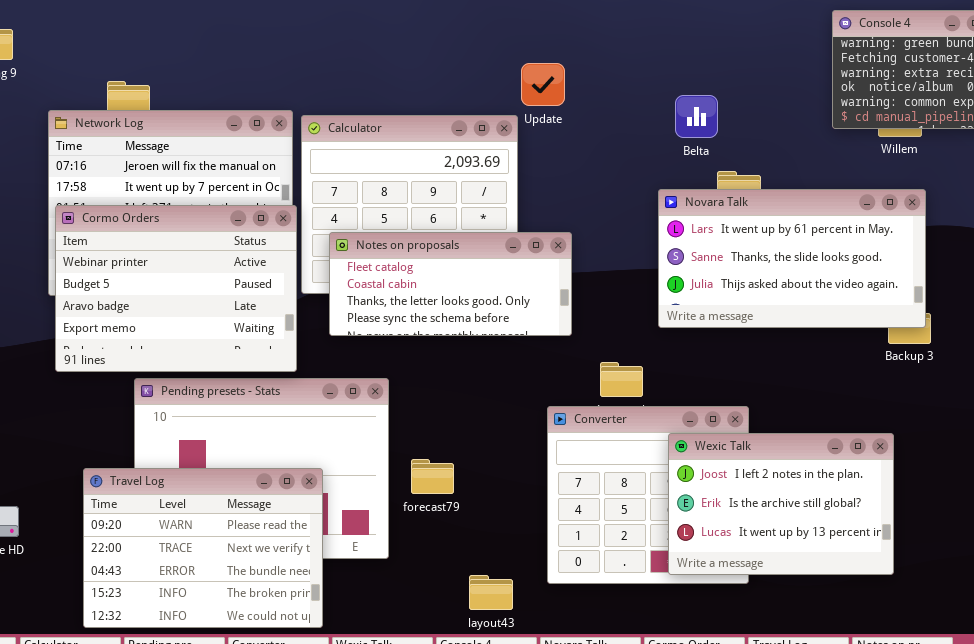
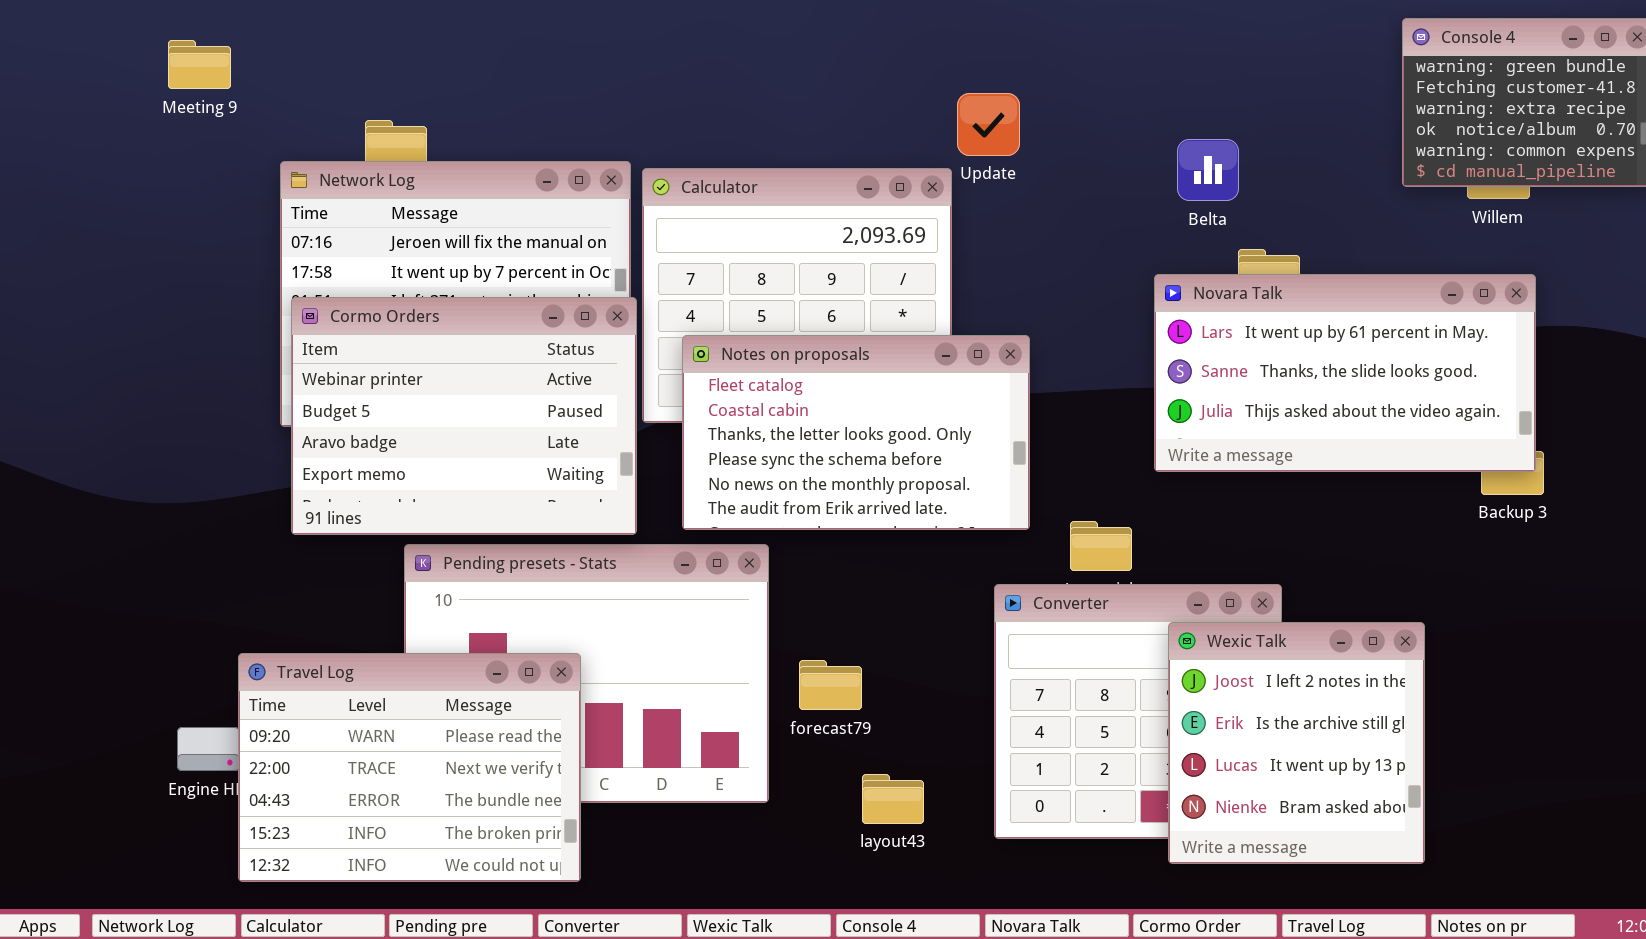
Notes on proposals: [329,232,572,336] -> [682,335,1030,530], resized
Wexic Talk: [668,433,894,575] -> [1168,622,1425,864], resized
Travel Log: [83,468,323,628] -> [238,653,581,882], moved
layout43: [469,575,513,610] -> [862,774,924,824], moved

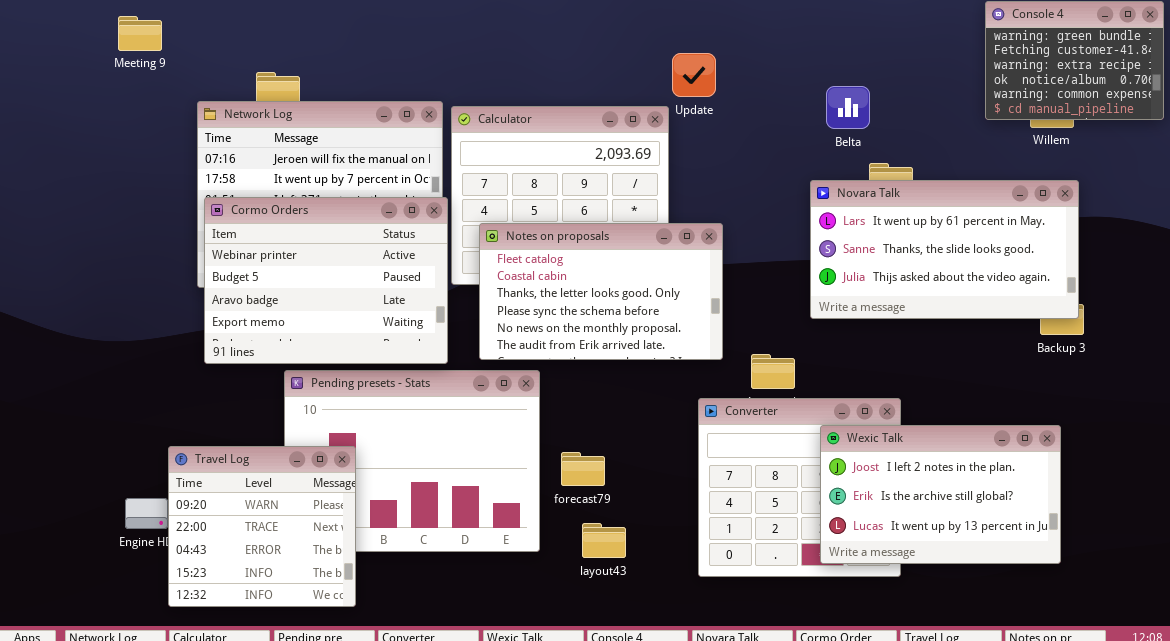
Wexic Talk: [1168,622,1425,864] -> [820,425,1061,564], resized
Travel Log: [238,653,581,882] -> [168,446,356,607], resized
layout43: [862,774,924,824] -> [582,523,626,558], moved

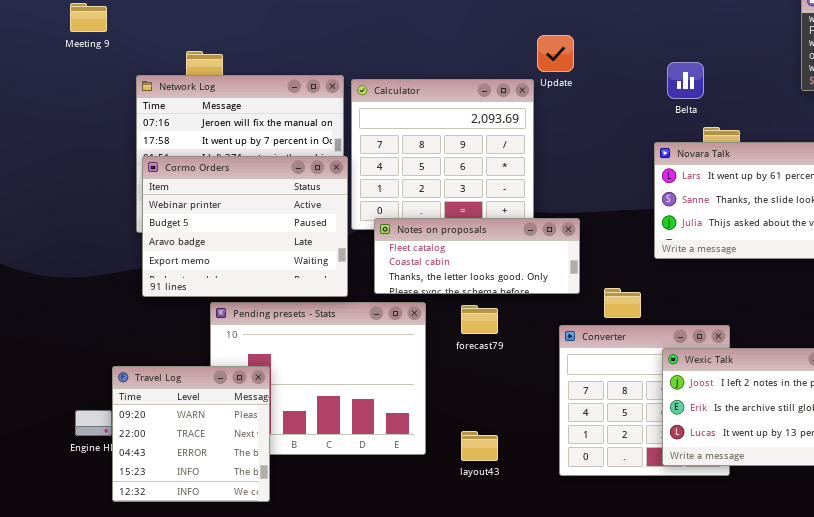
Notes on proposals: [479,223,723,360] -> [374,218,580,294], resized
forecast79: [561,452,605,486] -> [461,305,498,334], moved

